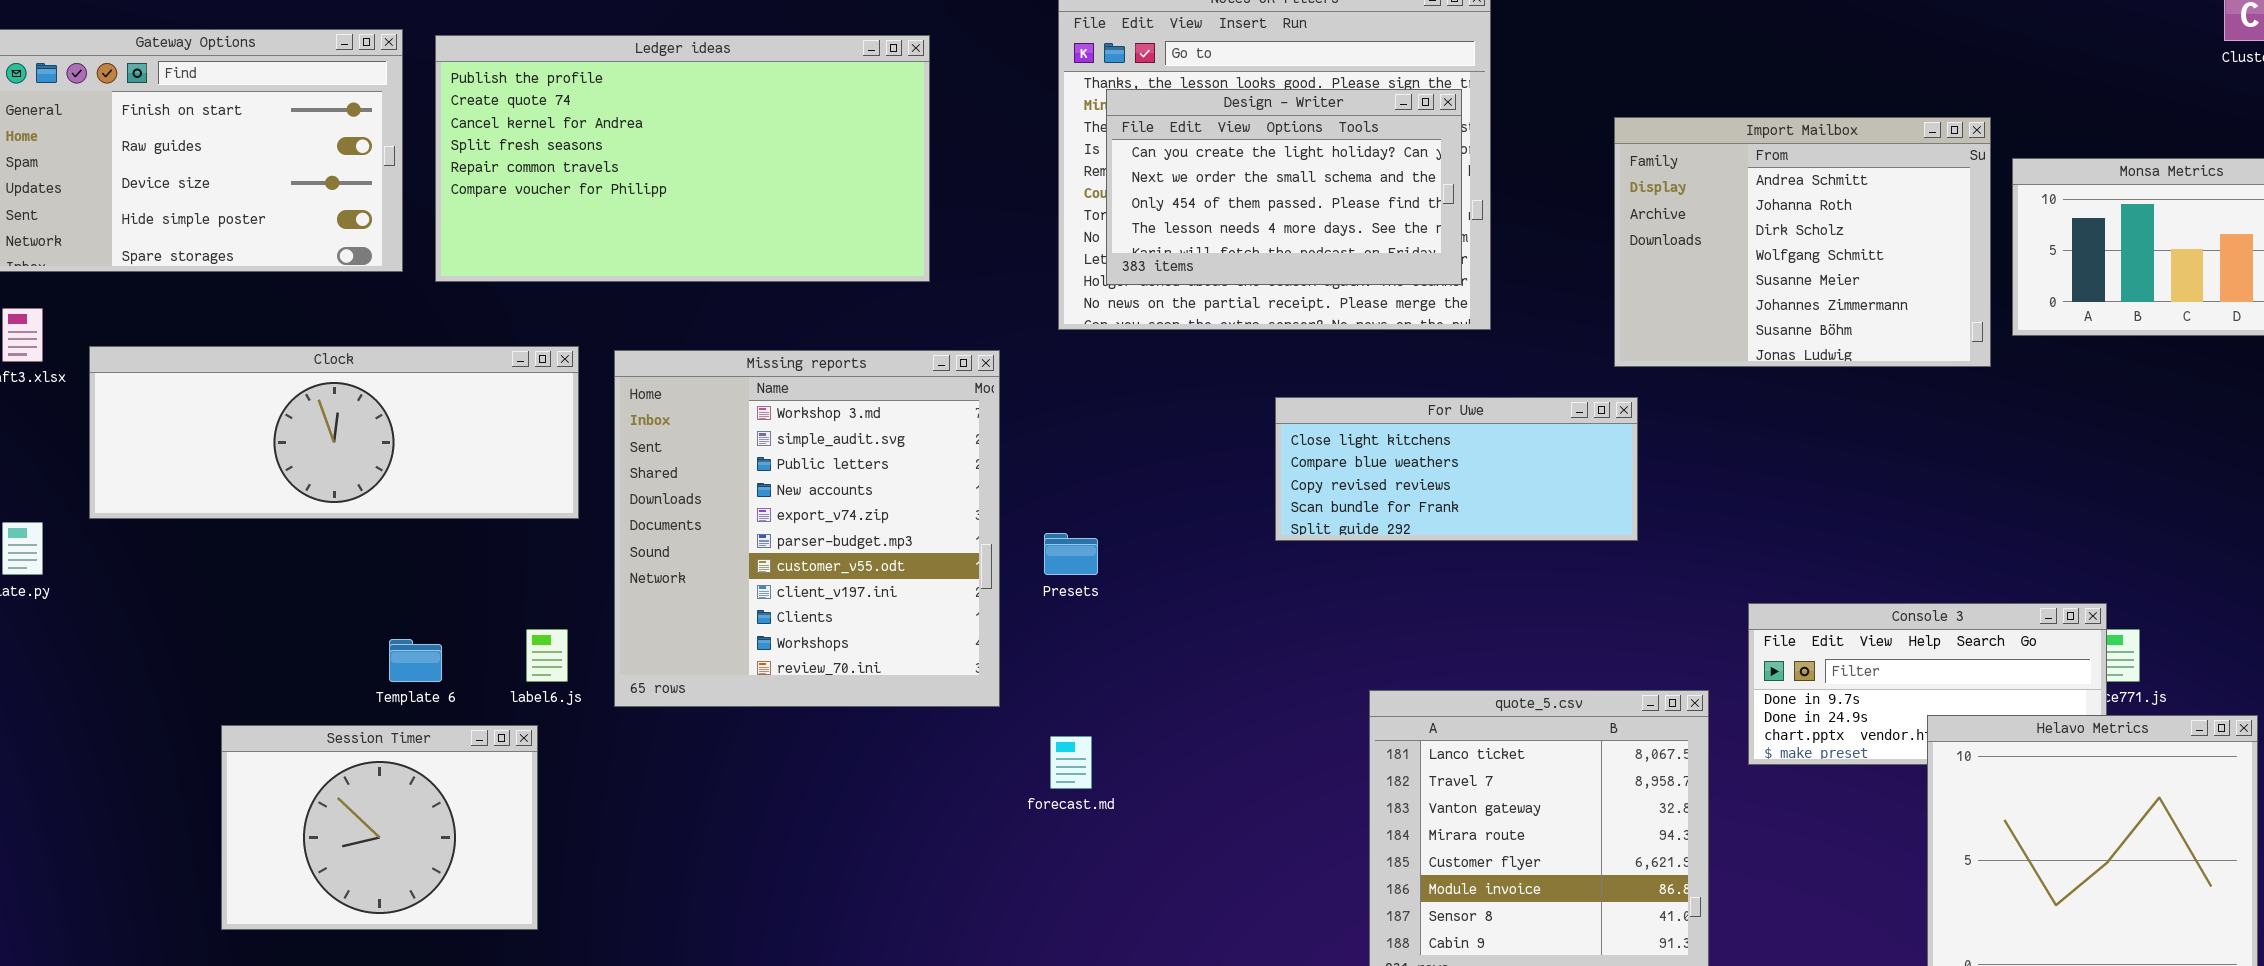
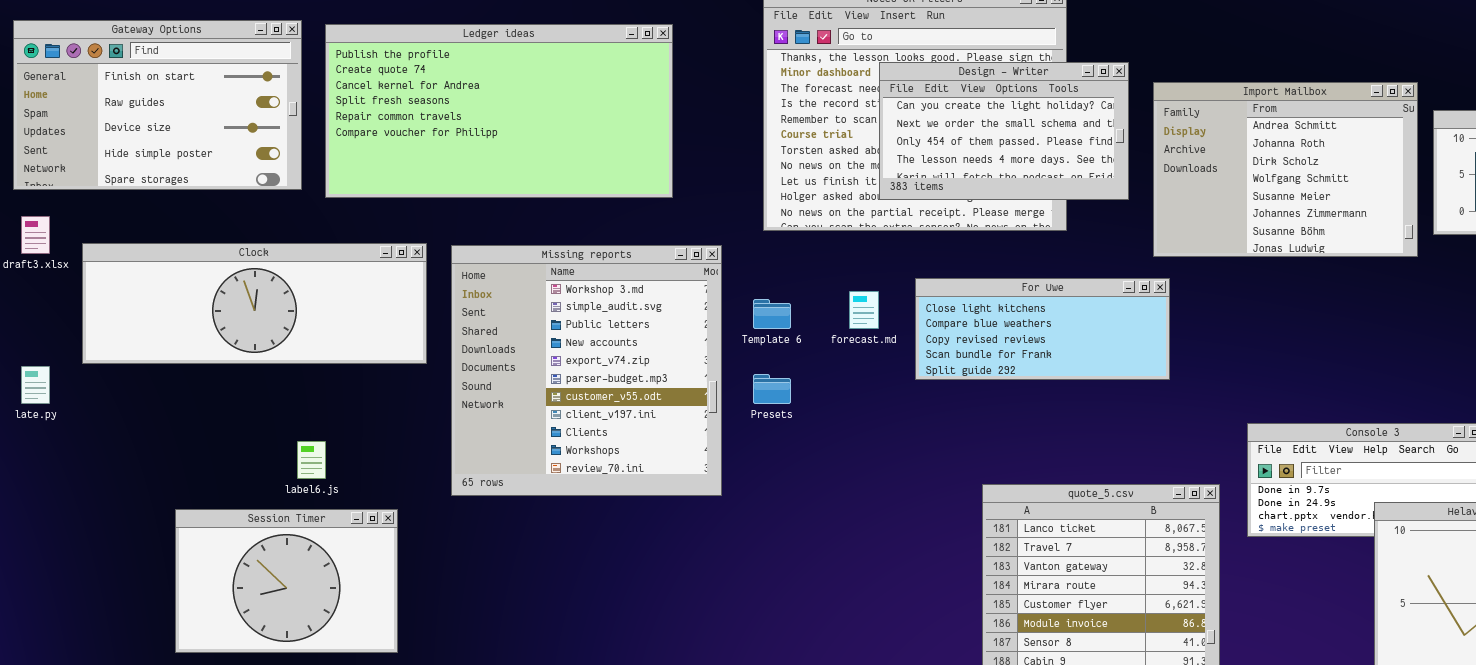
Design - Writer: [1106,89,1462,285] -> [879,62,1129,200], moved
label6.js: [526,629,568,682] -> [297,441,326,479], moved
Template 6: [389,639,442,682] -> [753,299,791,329], moved
forecast.md: [1050,736,1092,789] -> [849,291,879,329], moved

